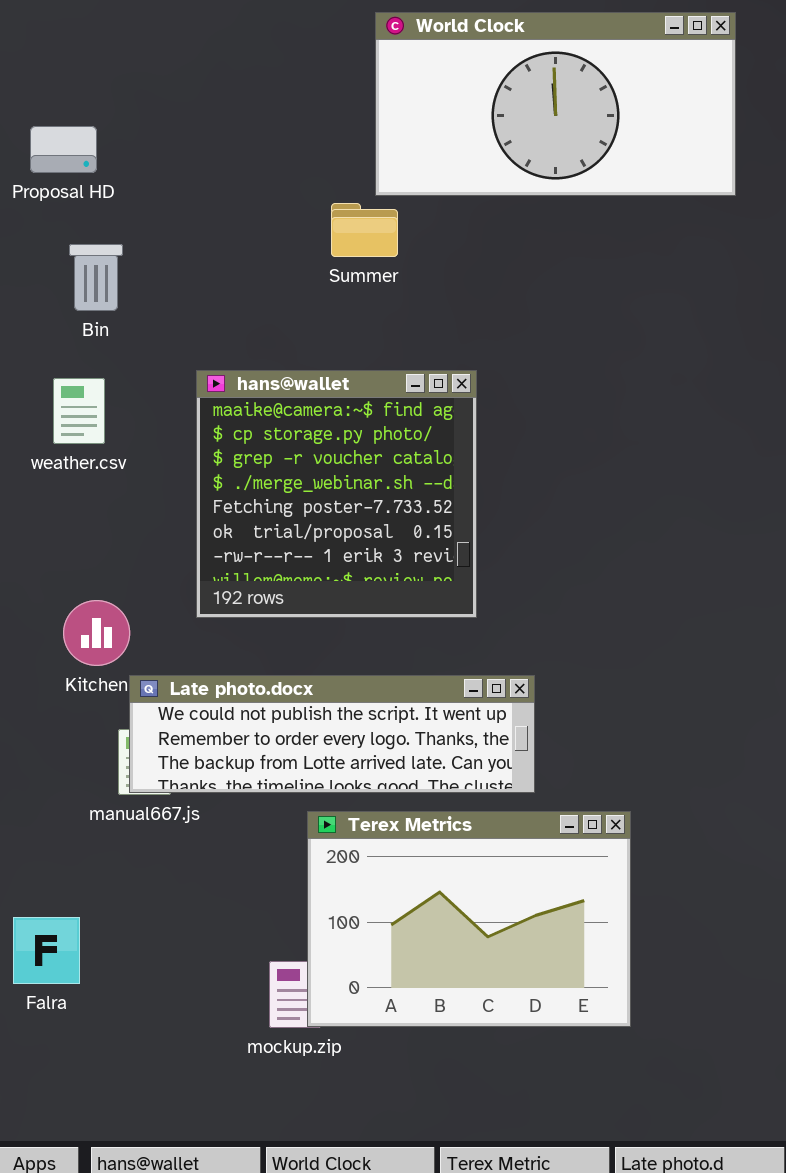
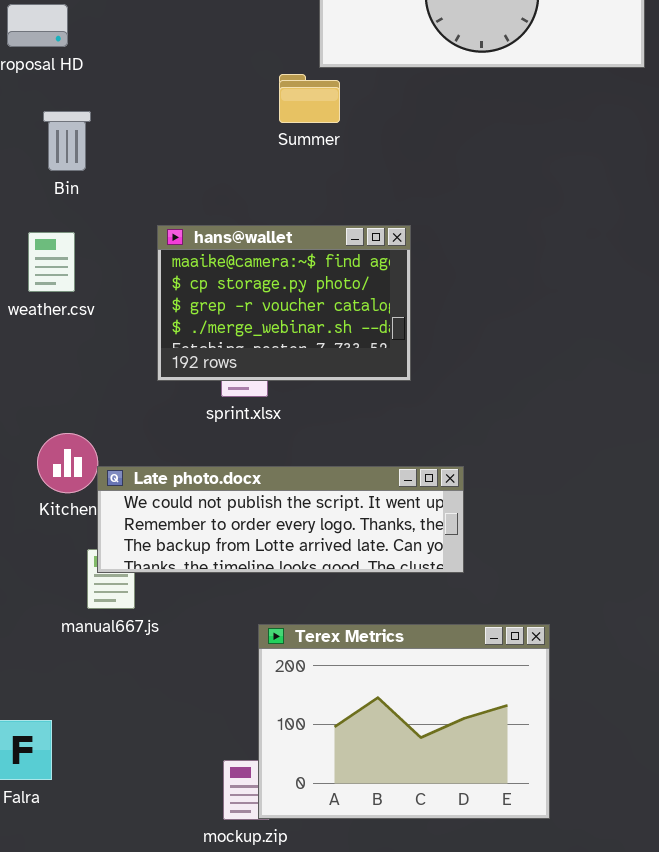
hans@wallet: [196,370,477,618] -> [157,225,411,381], resized
Late photo.docx: [129,675,535,793] -> [97,466,464,573], moved

